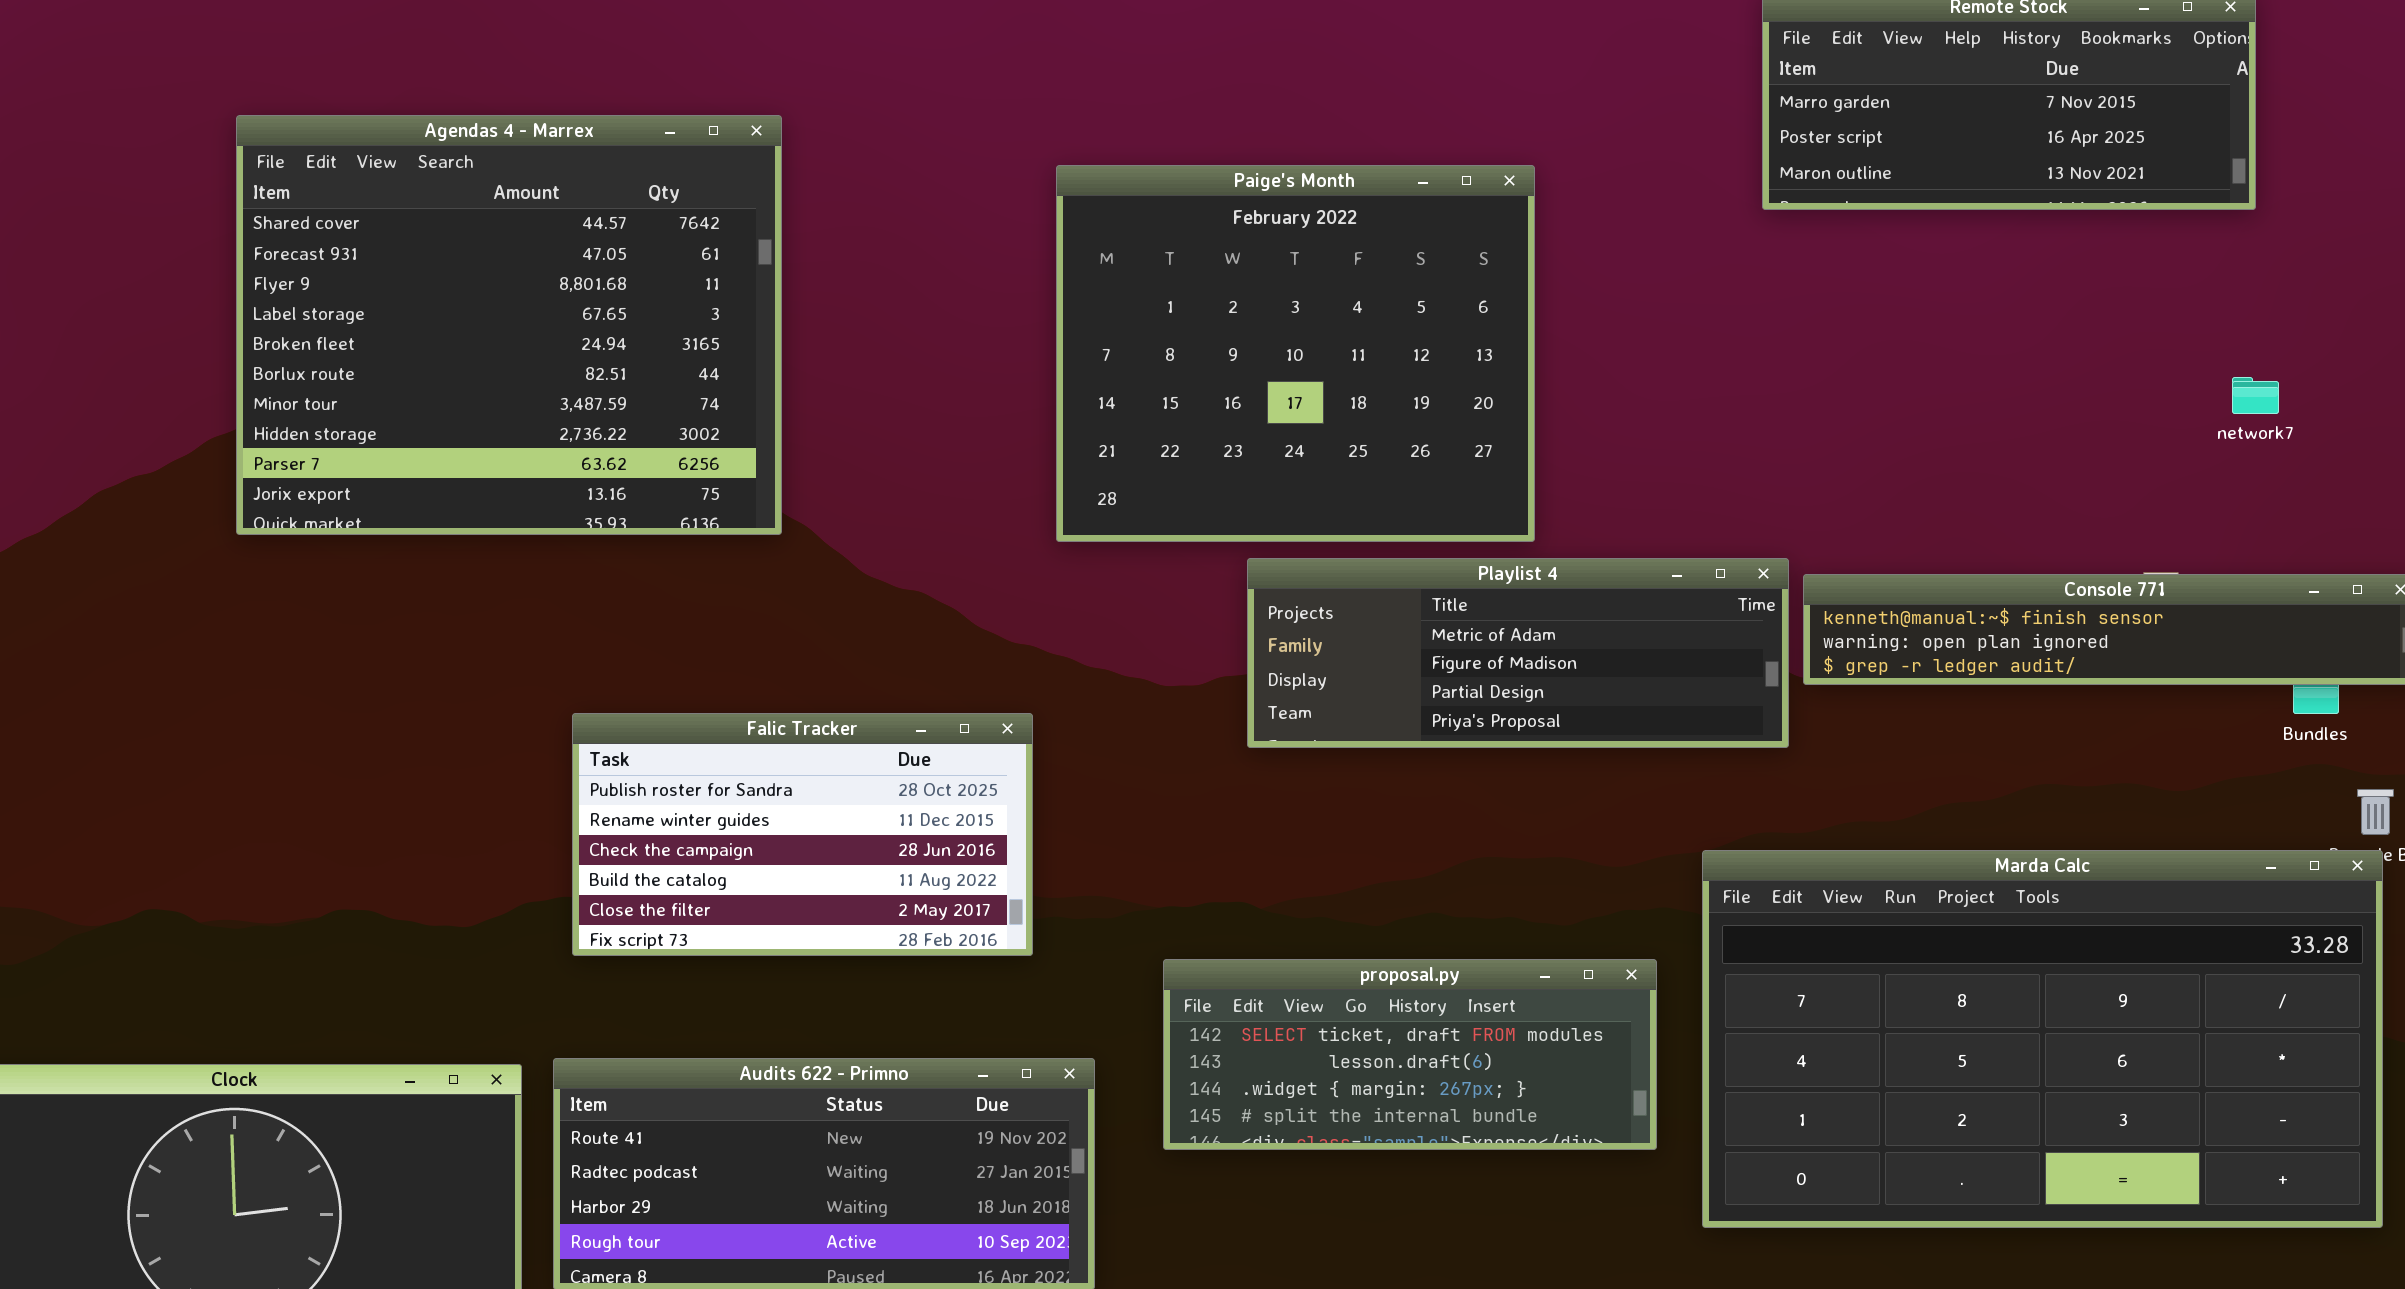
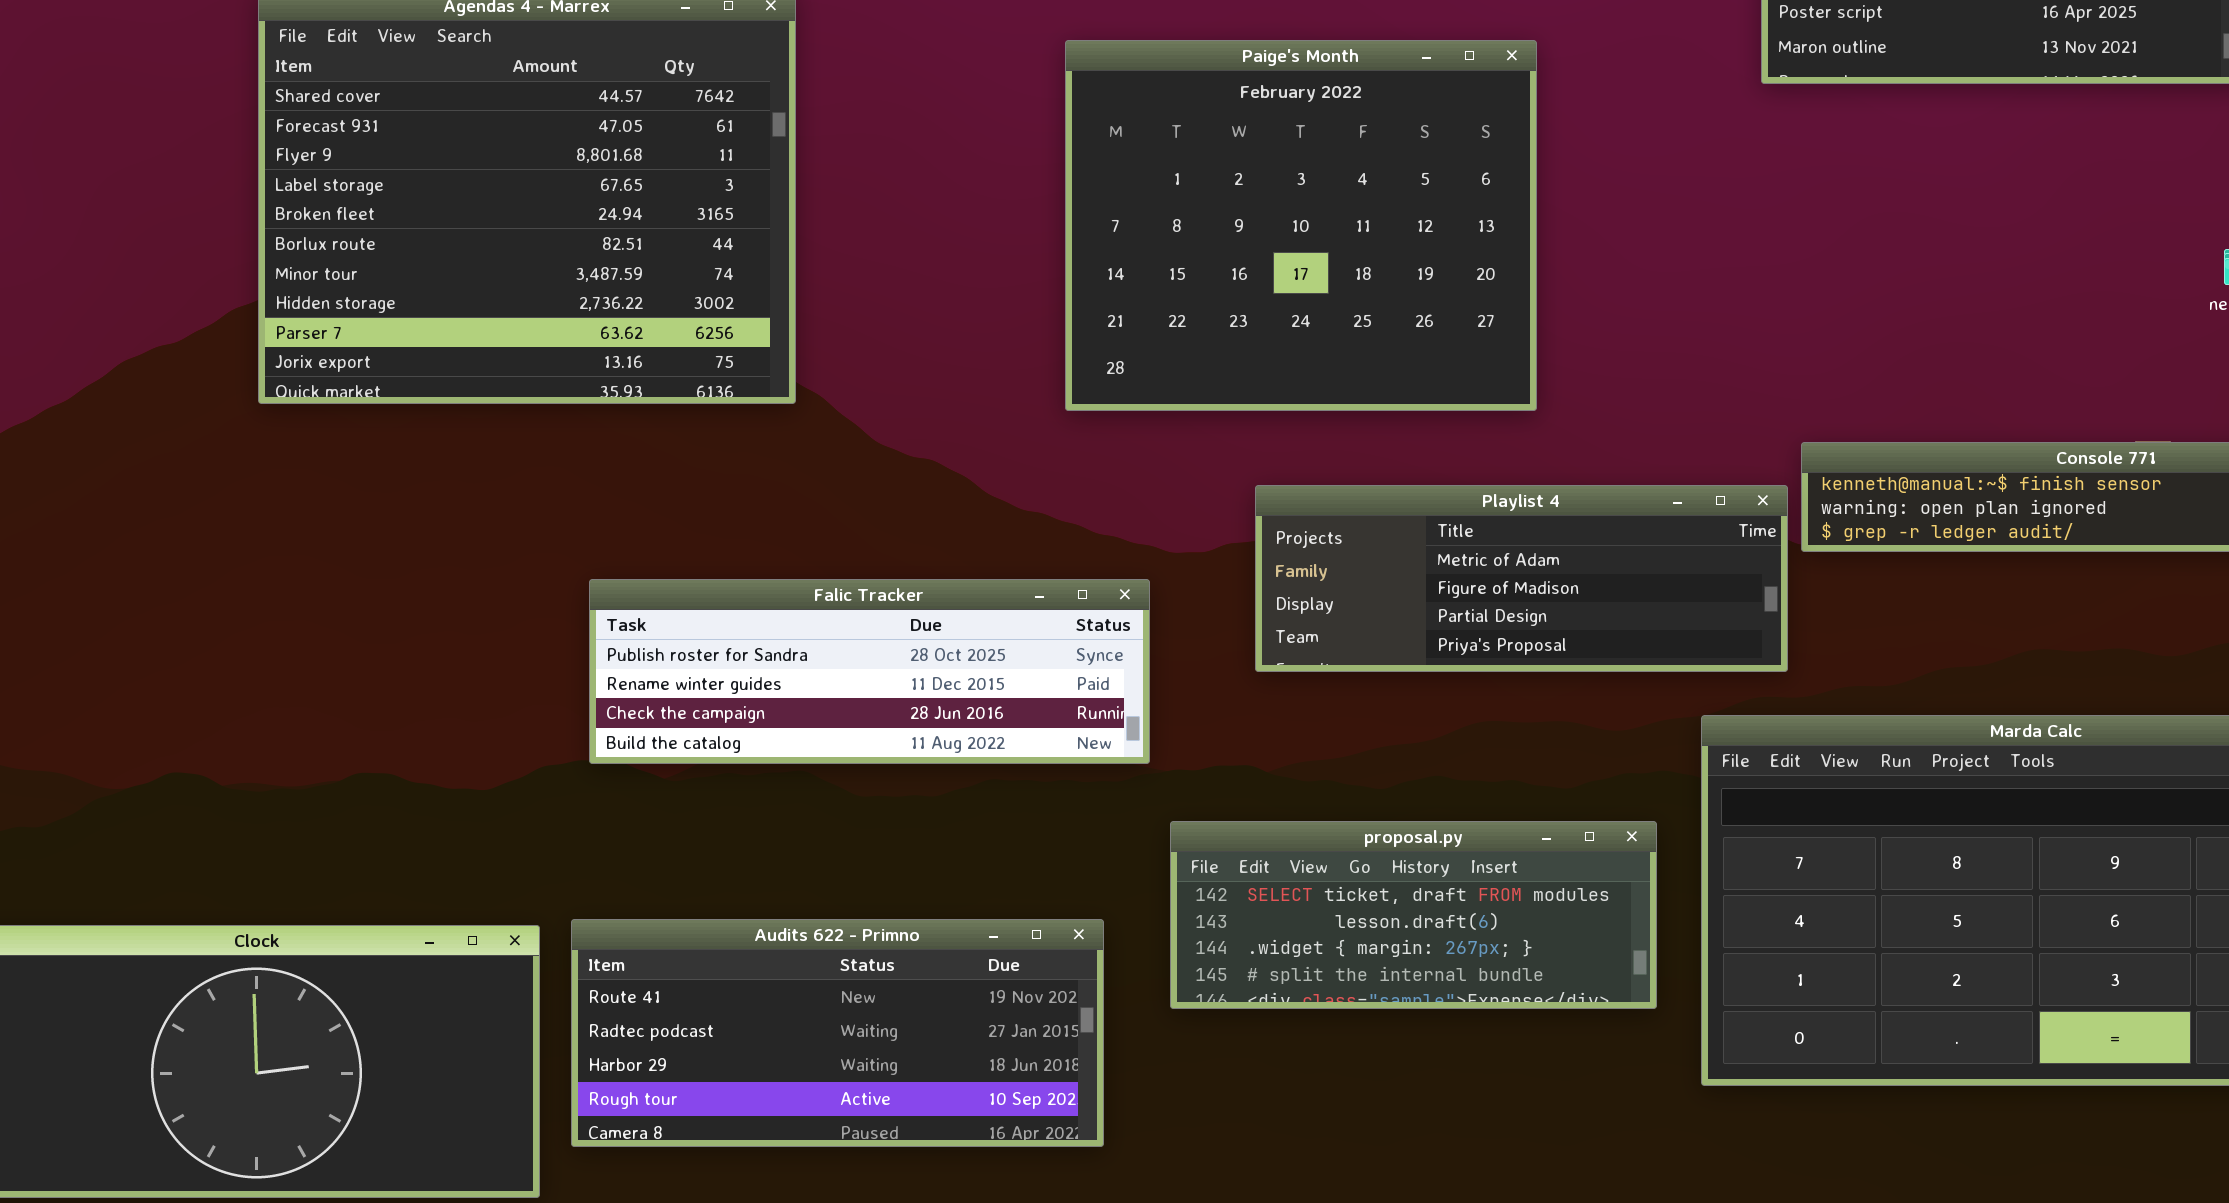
Playlist 4: [1247,558,1789,748] -> [1255,485,1788,672], moved
Falic Tracker: [572,713,1033,956] -> [589,579,1150,764], resized

